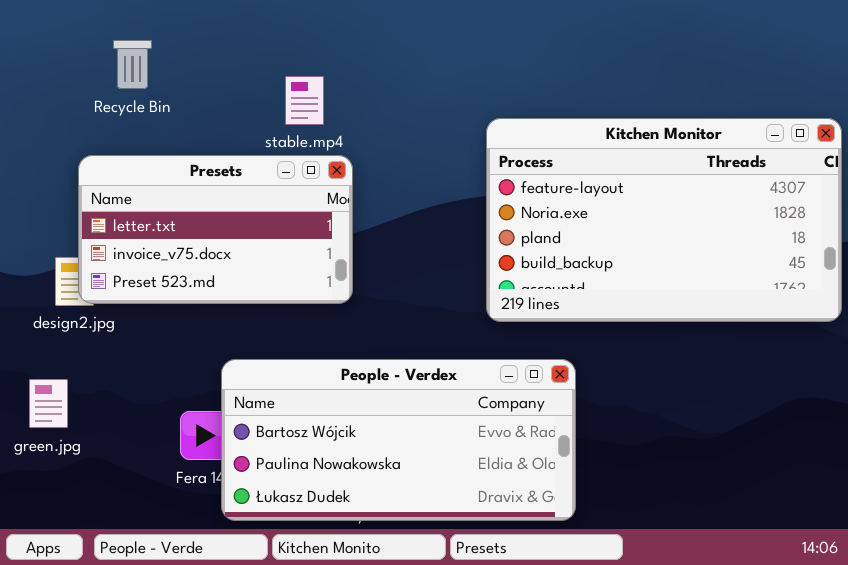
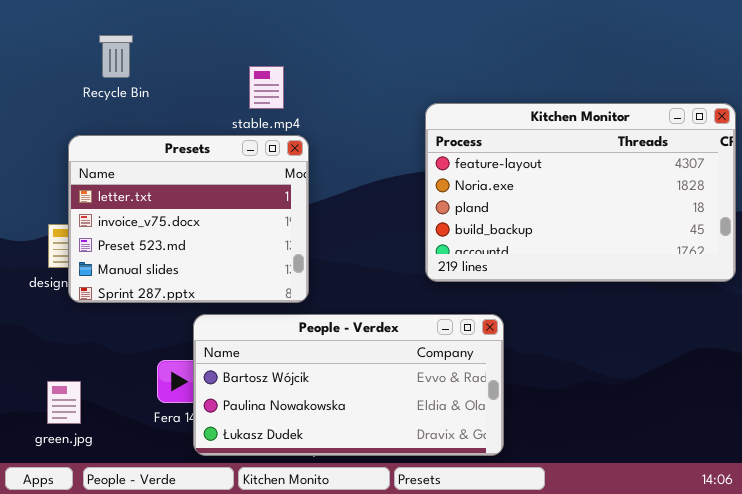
Presets: [78,155,353,304] -> [68,135,309,303], resized
green.jpg: [29,379,68,428] -> [47,381,81,424], moved

